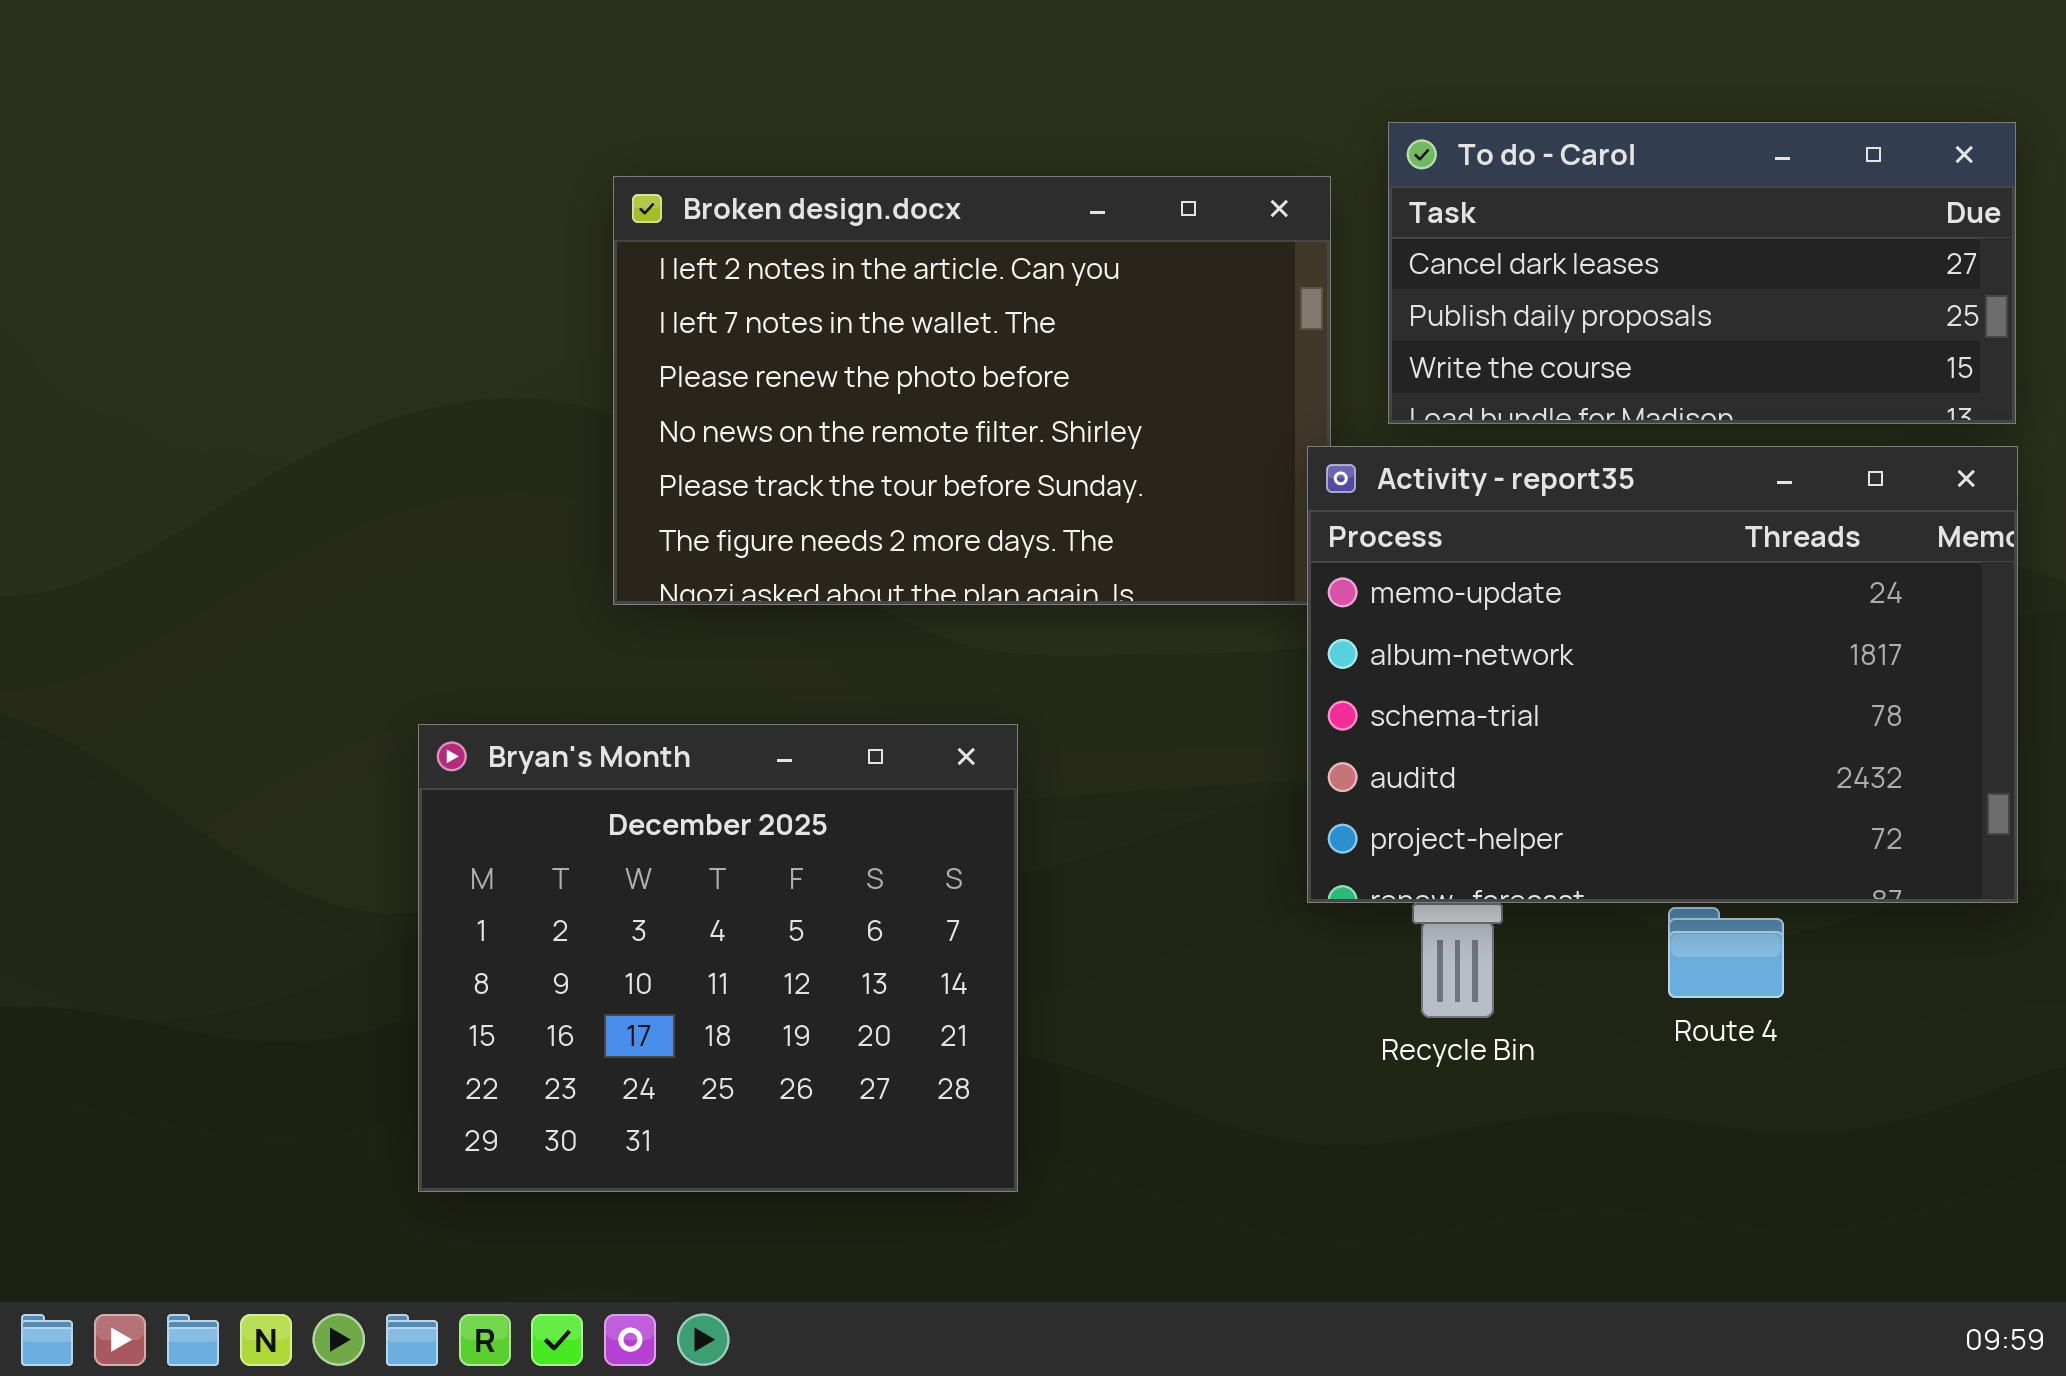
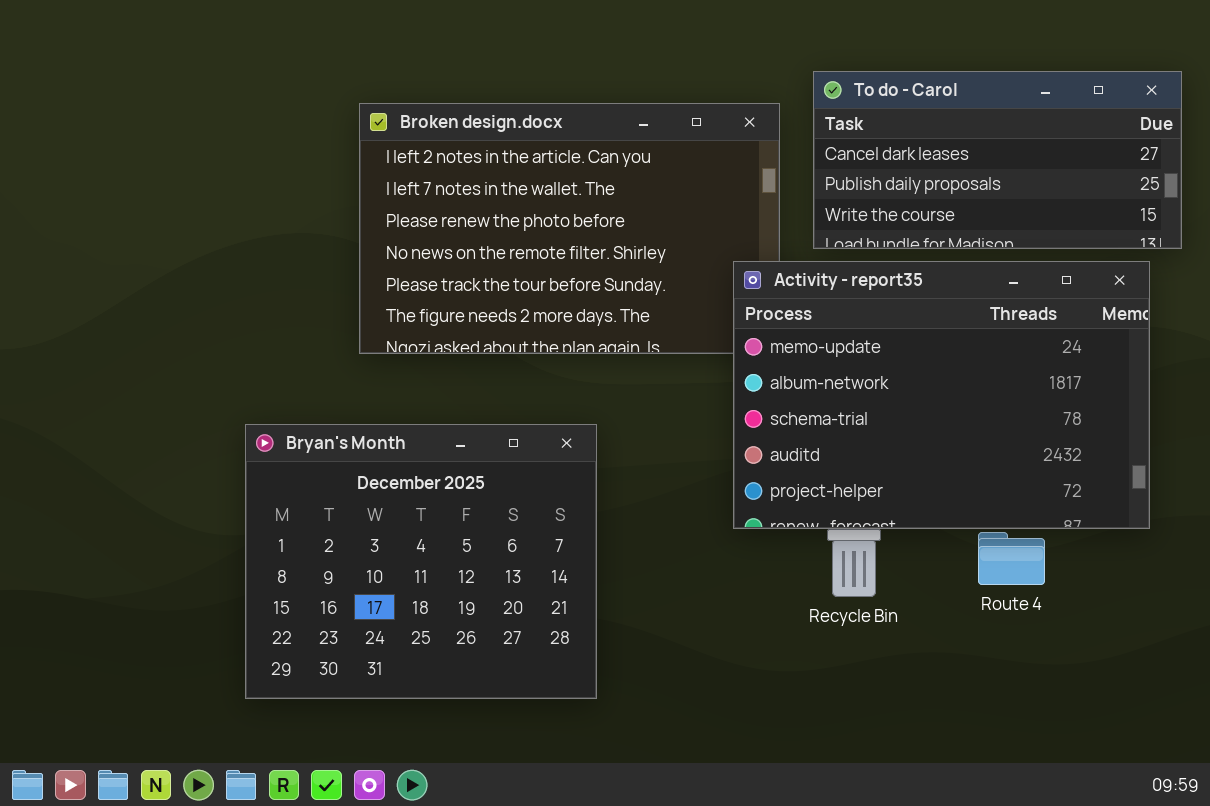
Activity - report35: [1307,446,2018,903] -> [733,261,1150,529], moved

